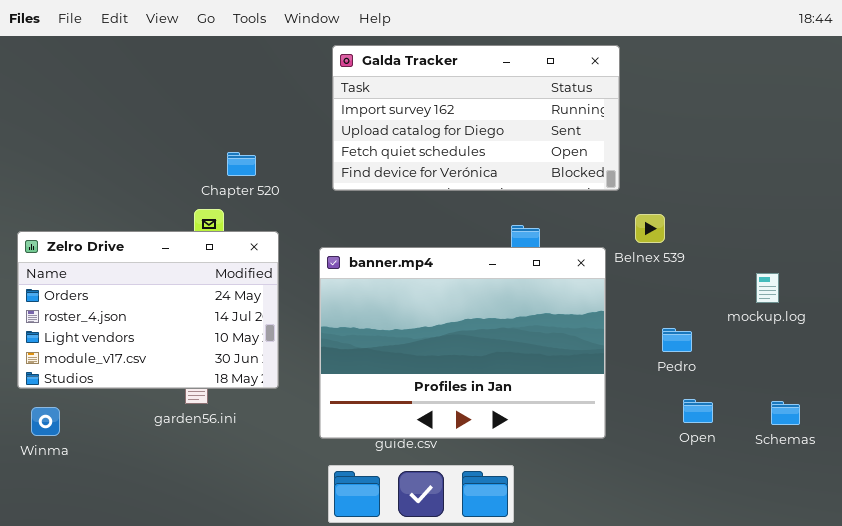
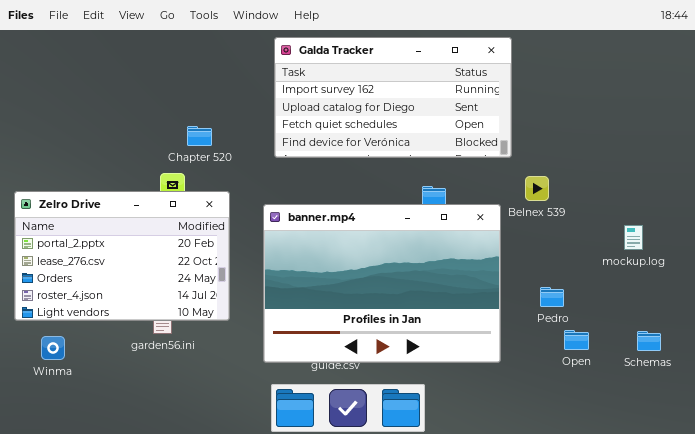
Zelro Drive: [17,231,279,389] -> [14,191,230,321], scrolled up 2 rows
Pedro: [662,328,692,352] -> [540,287,564,307], moved
Winma: [31,407,60,436] -> [41,336,65,360], moved

